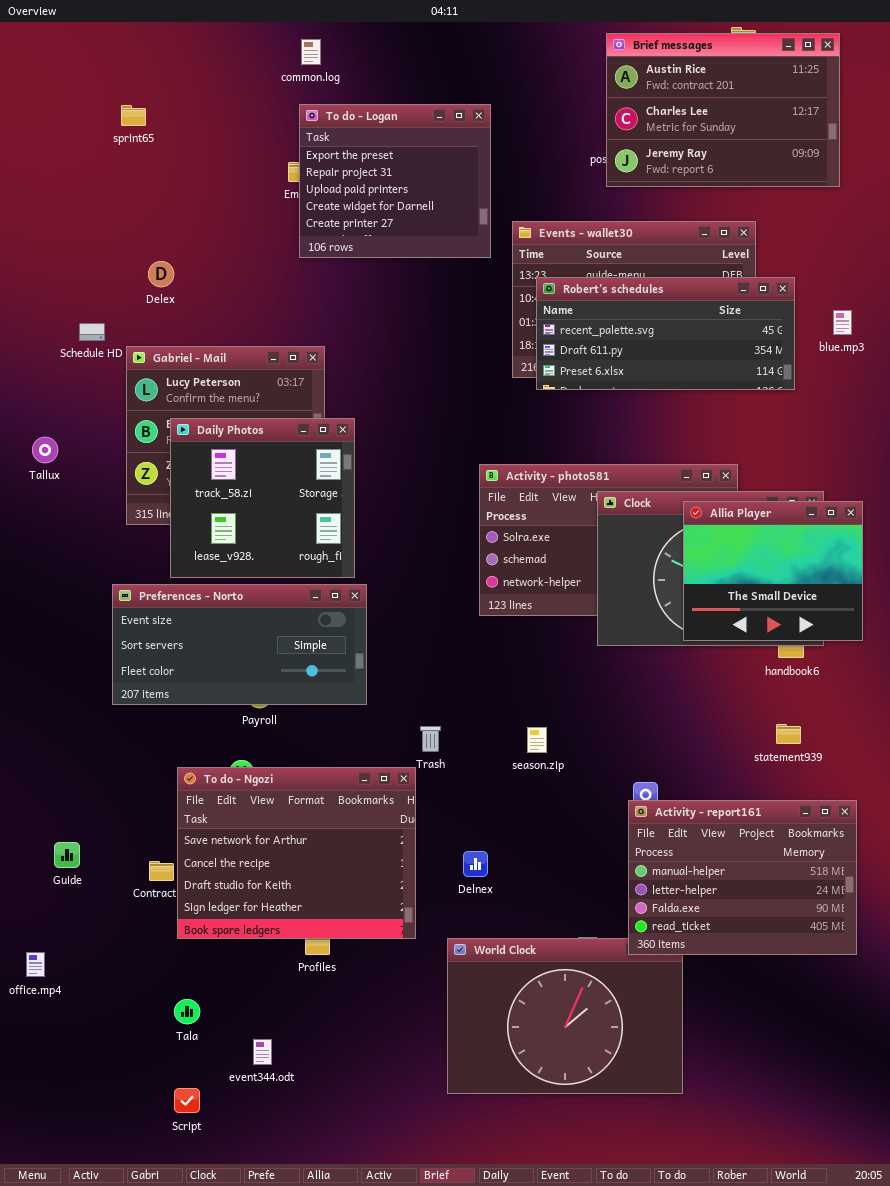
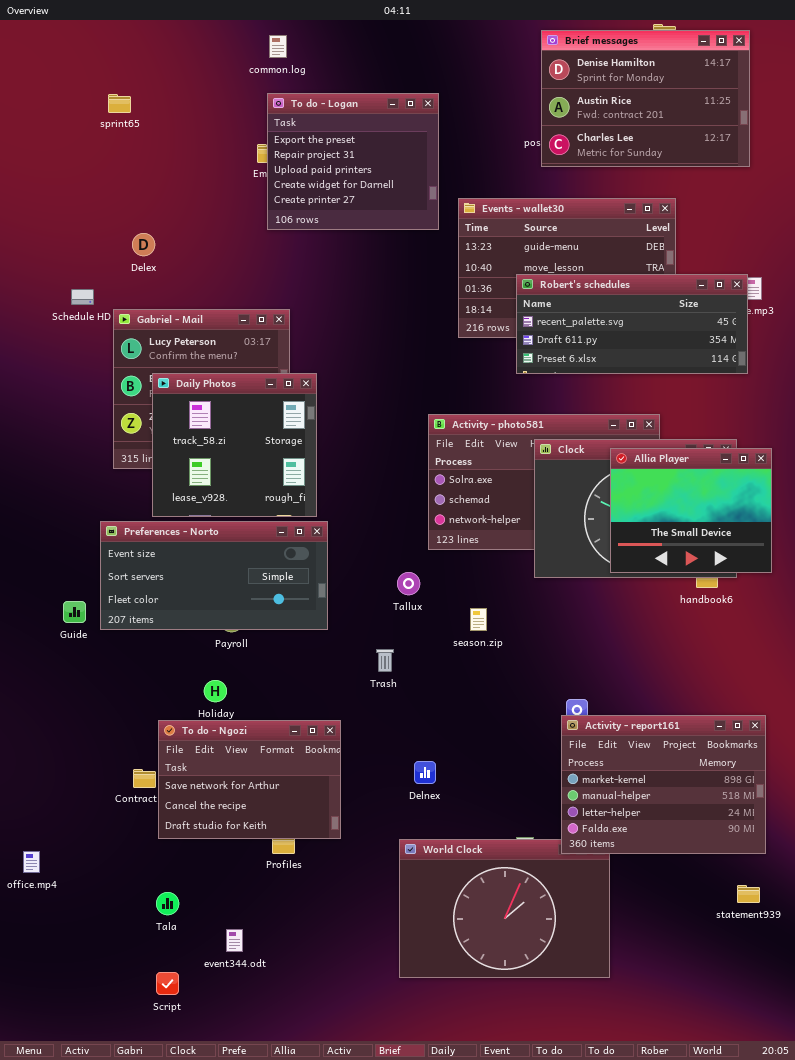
Brief messages: [606,33,840,187] -> [541,30,750,167], scrolled up 1 row
Robert's schedules: [536,277,795,390] -> [516,274,748,374], moved
Tallux: [32,437,58,463] -> [397,572,420,595], moved
statement939: [776,724,801,744] -> [737,885,760,903], moved
season.zip: [527,727,547,753] -> [470,608,487,631], moved
To do - Ngozi: [177,767,416,939] -> [158,720,341,839], resized
Activity - report161: [628,800,857,955] -> [561,715,766,854], scrolled up 1 row
Guide: [54,842,80,868] -> [63,601,86,623], moved

